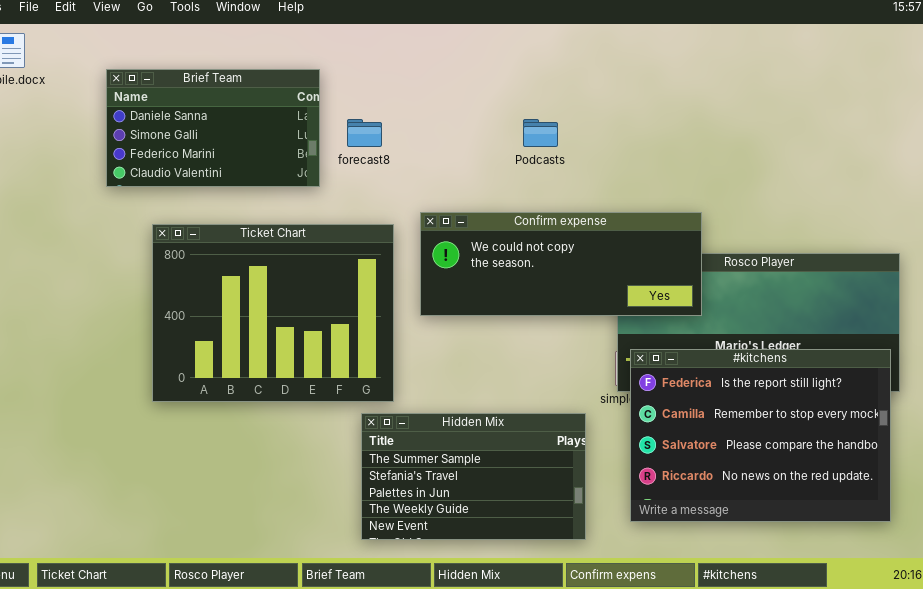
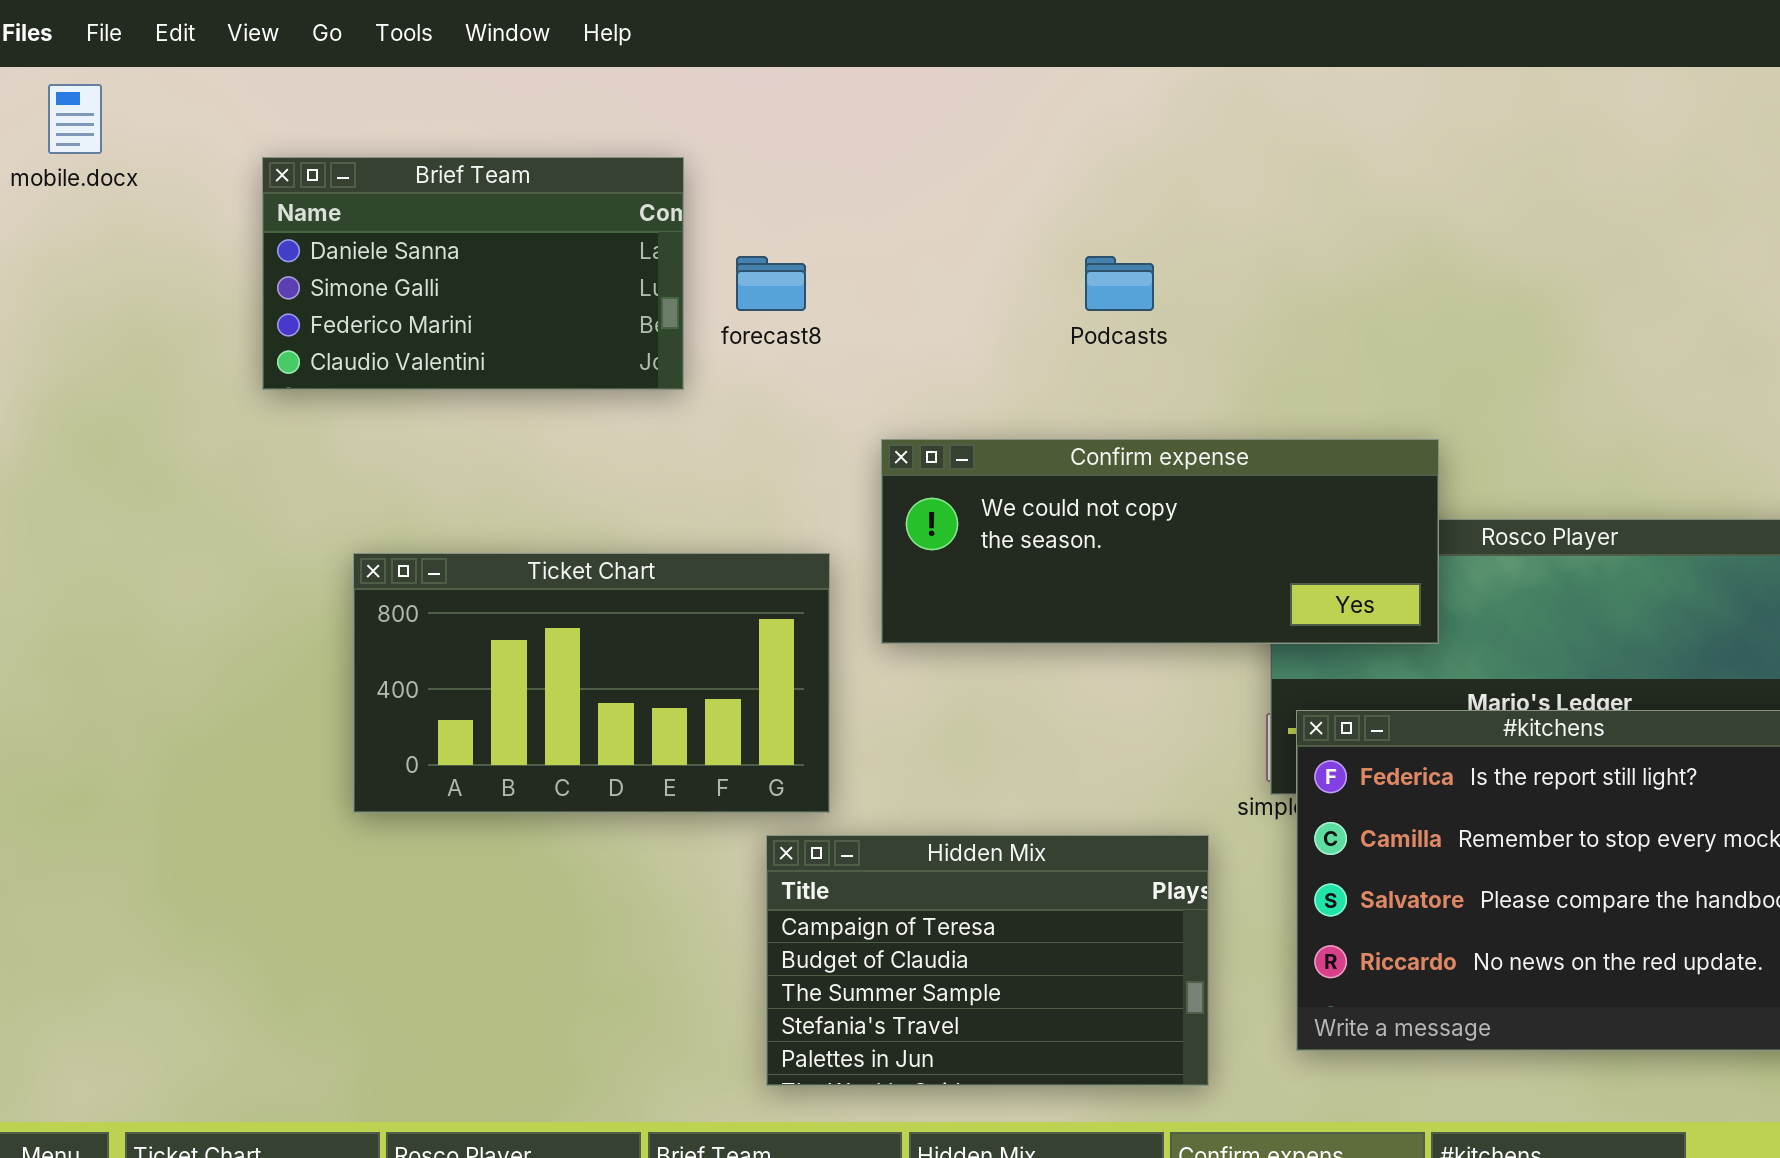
Ticket Chart: [152,224,394,402] -> [353,553,830,813], resized
Hidden Mix: [361,413,586,540] -> [766,835,1209,1086], scrolled up 2 rows

